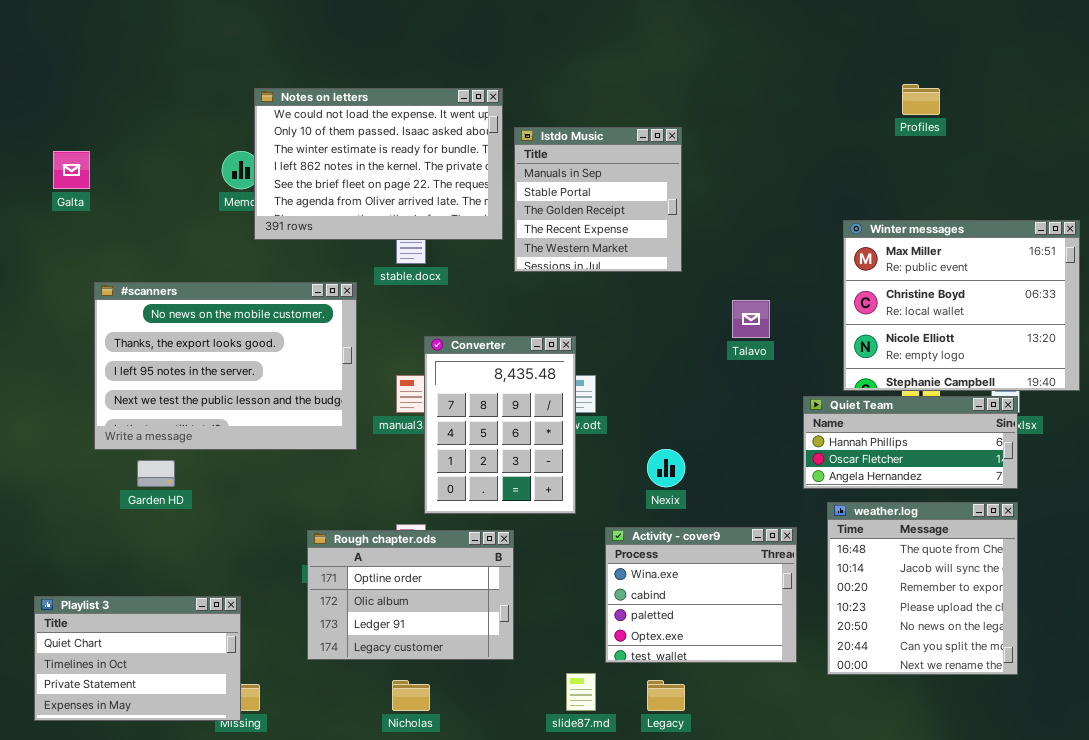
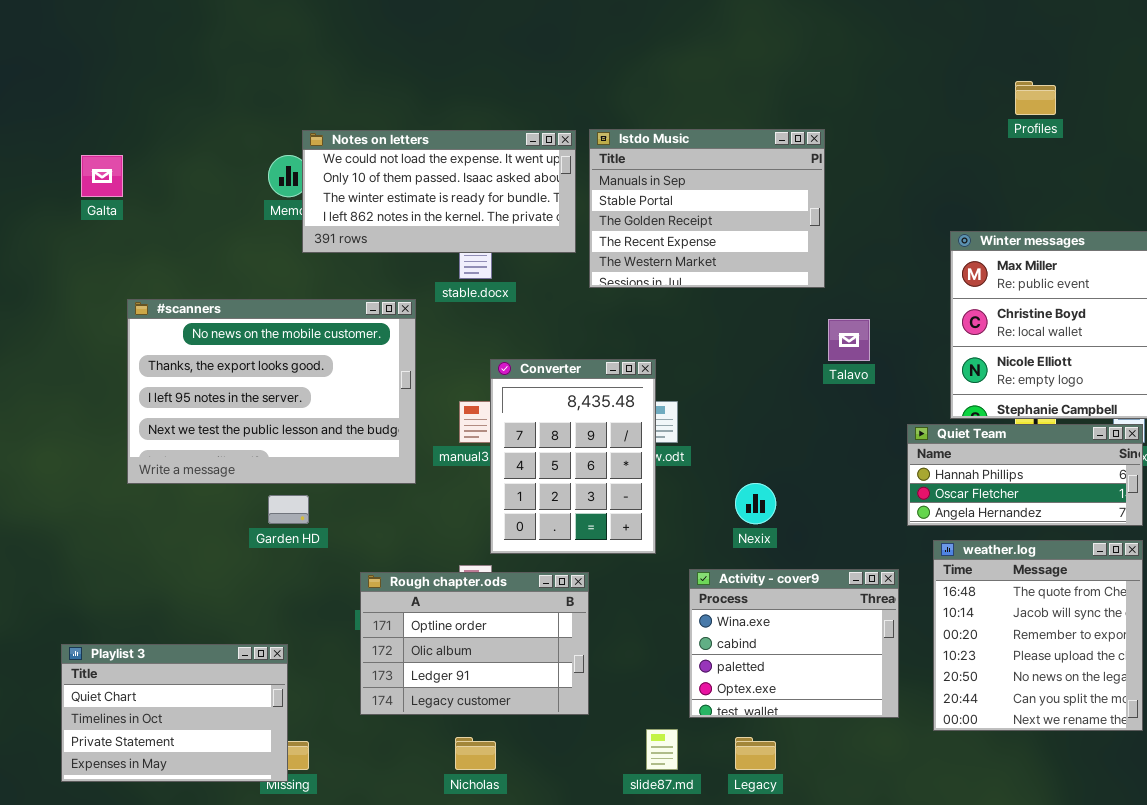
Notes on letters: [254,88,503,240] -> [302,130,576,253], resized
Istdo Music: [514,127,682,272] -> [589,129,825,288], resized
Garden HD: [137,460,175,487] -> [268,495,309,524], moved

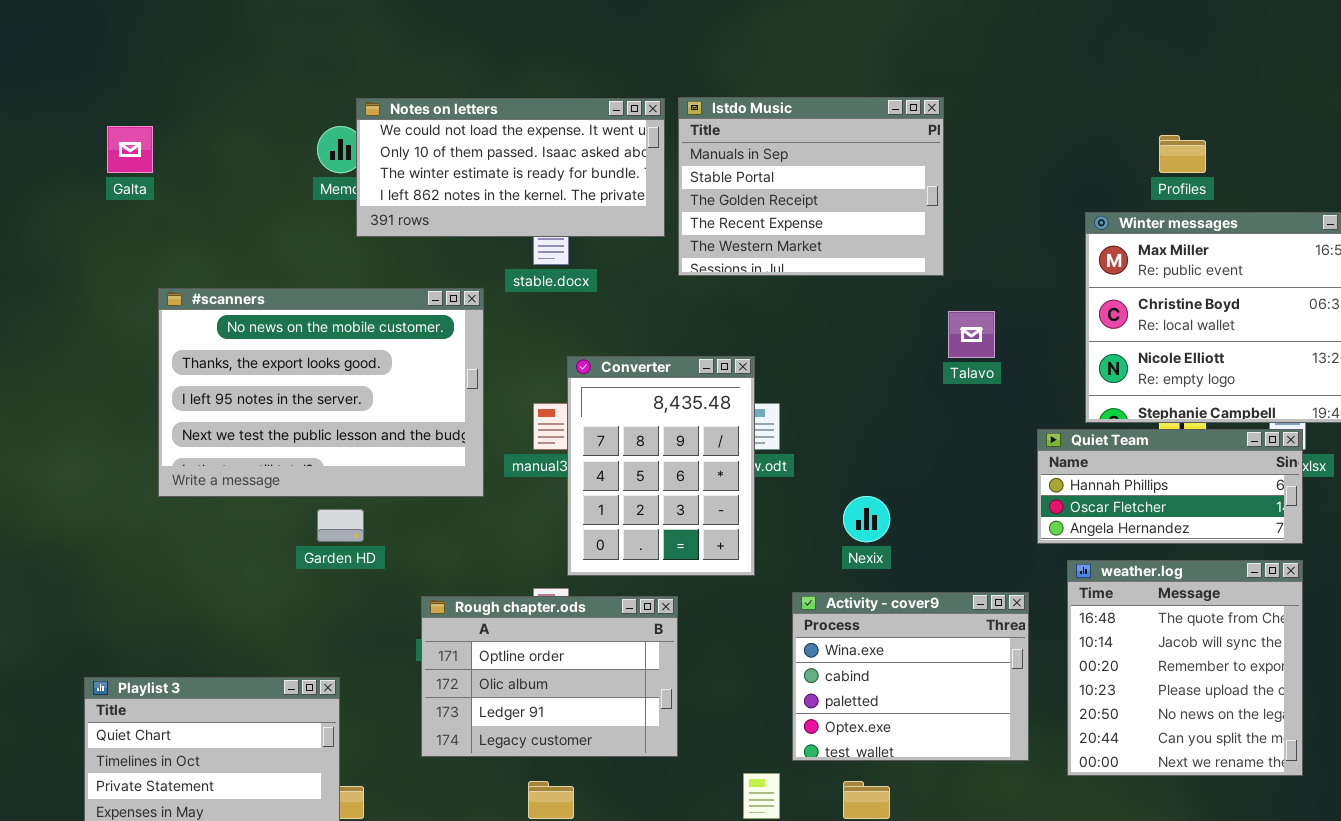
Profiles: [1015,81,1056,115] -> [1159,135,1206,173], moved

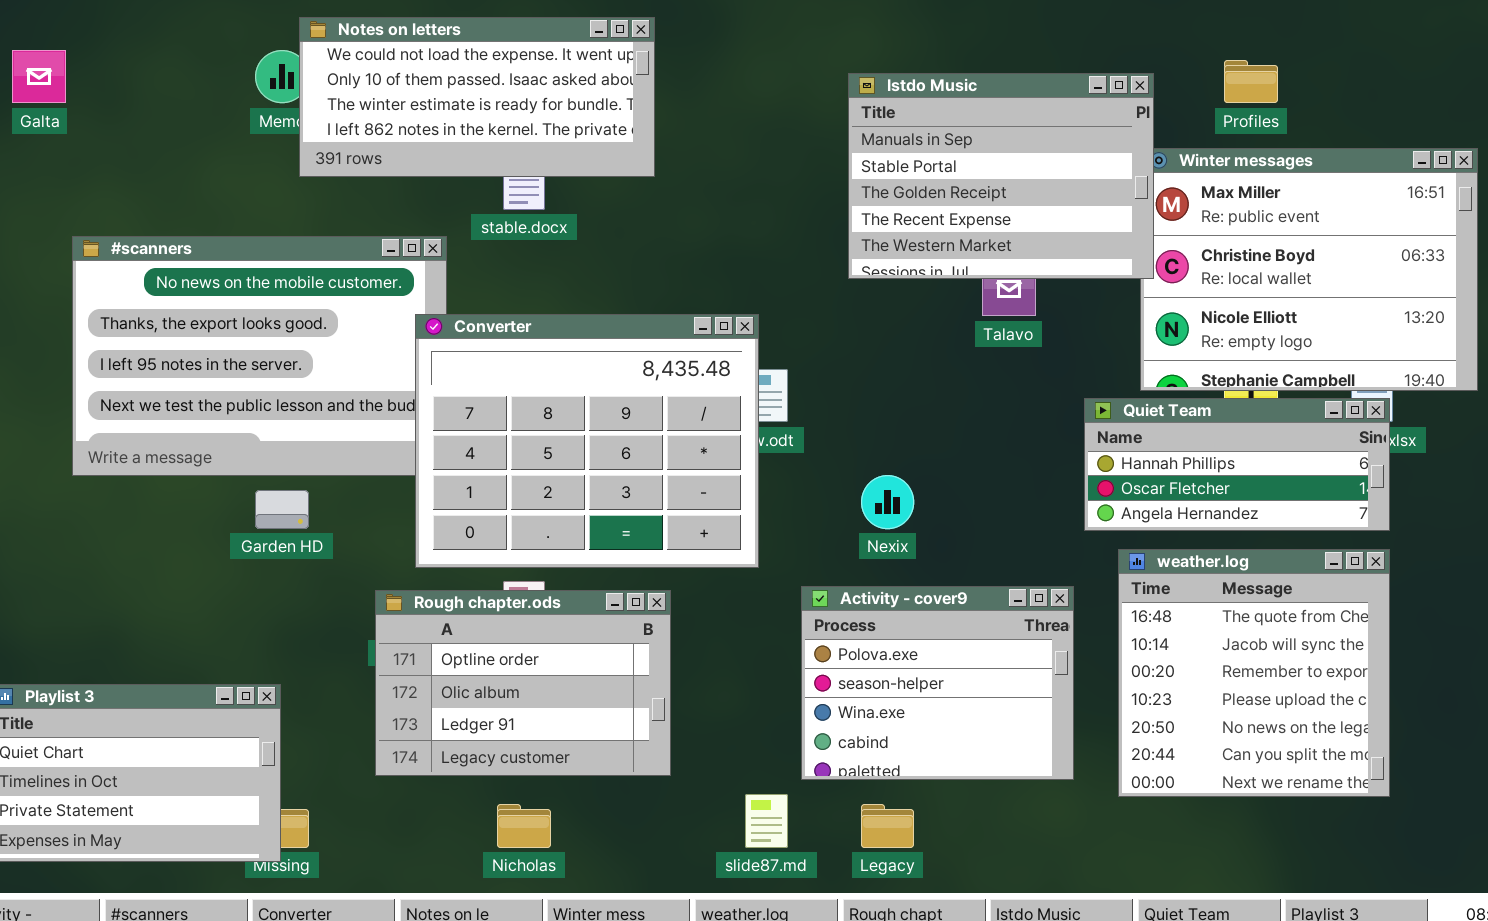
Istdo Music: [678,97,944,276] -> [848,73,1154,279], moved
Converter: [567,356,755,576] -> [415,314,759,568], resized
Activity - cover9: [792,592,1029,761] -> [801,586,1074,780], scrolled up 2 rows

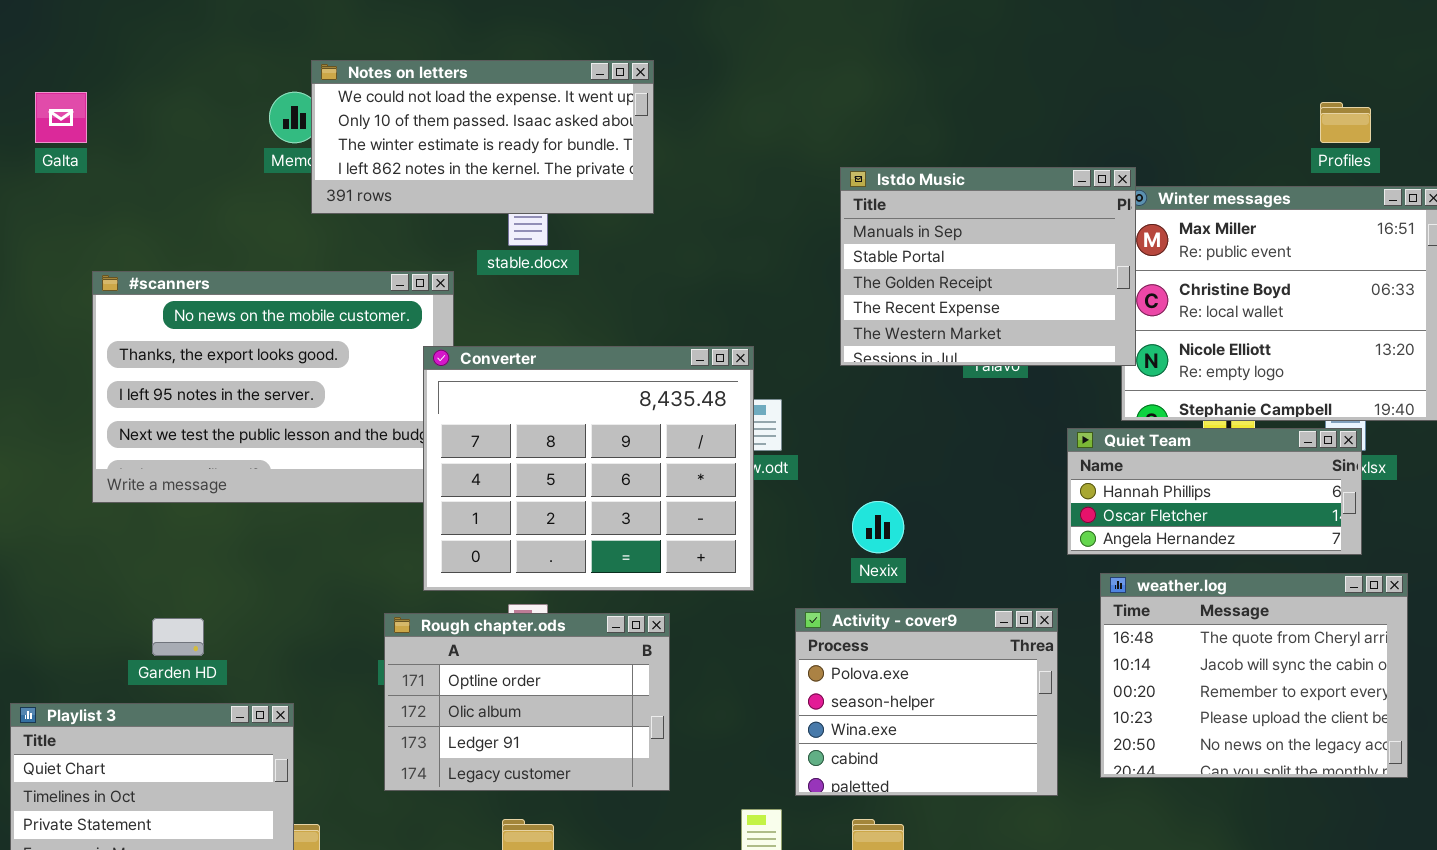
Profiles: [1224,60,1278,103] -> [1320,102,1371,143], moved
Istdo Music: [848,73,1154,279] -> [840,167,1136,366], moved
Garden HD: [255,490,309,529] -> [152,618,204,656], moved
weather.log: [1118,549,1390,797] -> [1100,573,1408,778], resized

